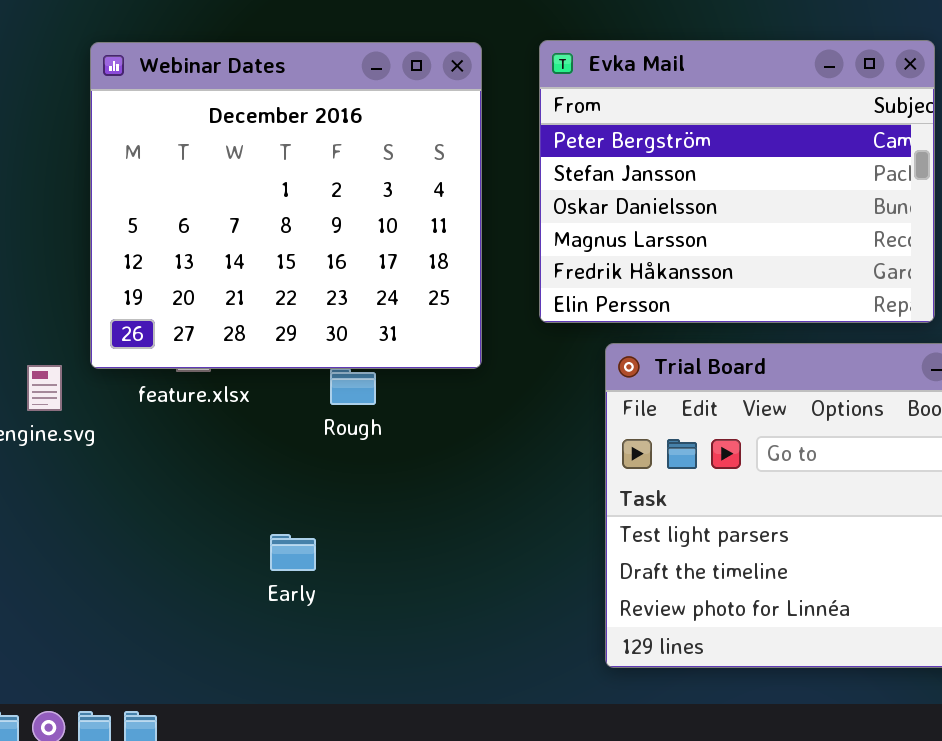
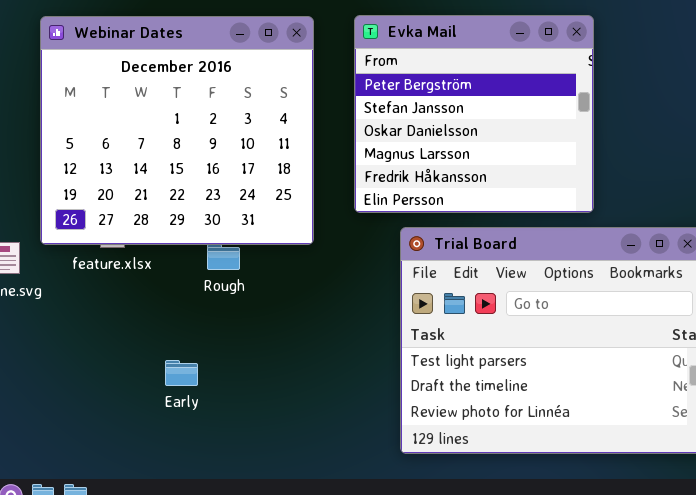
Evka Mail: [539,40,935,323] -> [354,15,594,213], resized

